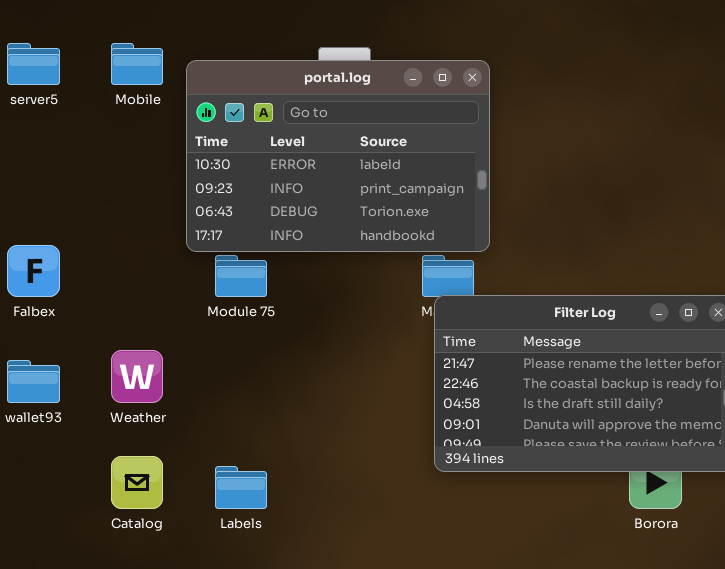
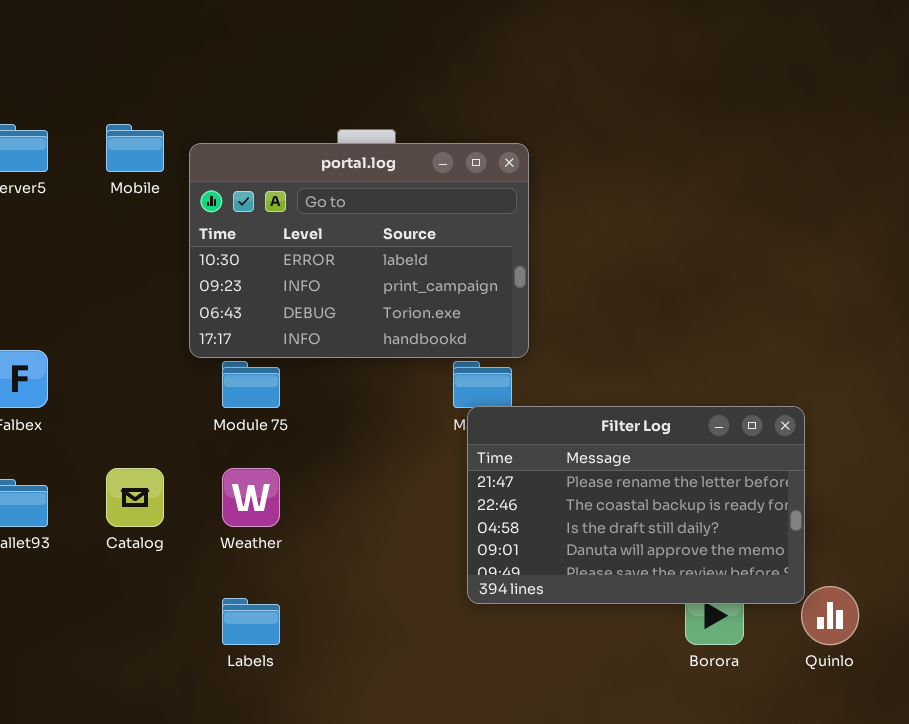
Weather: [111,350,163,403] -> [222,468,280,527], moved
Catalog: [111,456,163,509] -> [106,468,164,527], moved

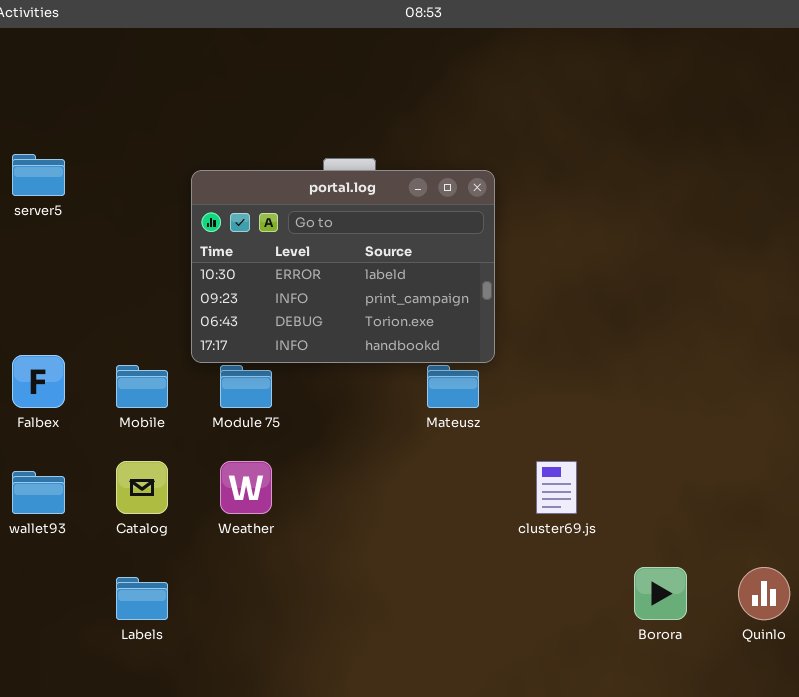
Mobile: [106,124,164,172] -> [116,365,168,408], moved
Filter Log: [467,406,805,604] -> none, closed
Labels: [222,598,280,645] -> [116,577,168,620], moved

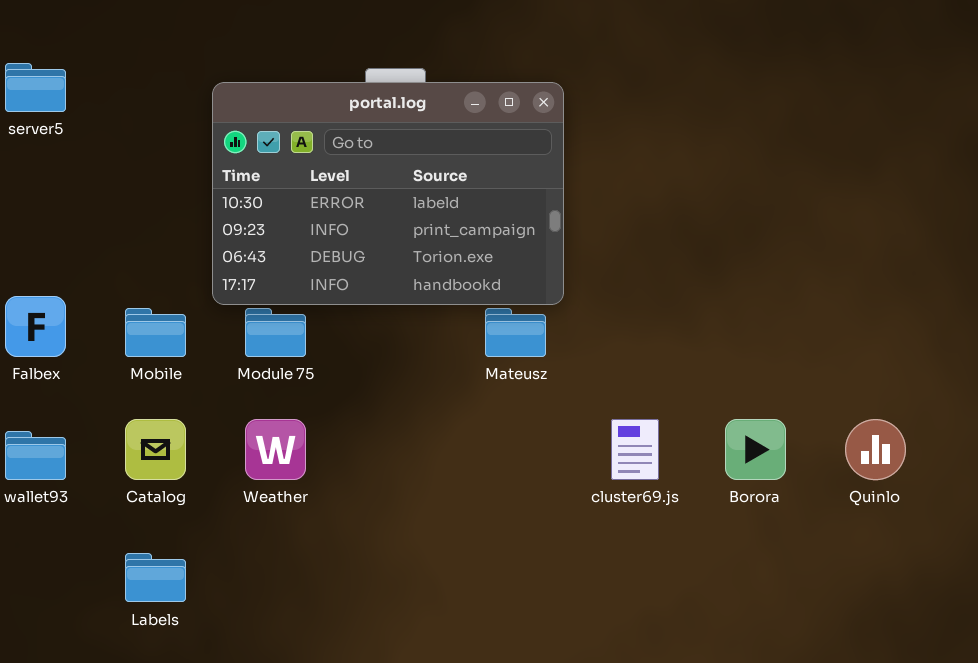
Borora: [634,567,687,620] -> [725,419,786,480], moved
Quinlo: [738,567,790,620] -> [845,419,906,480], moved

